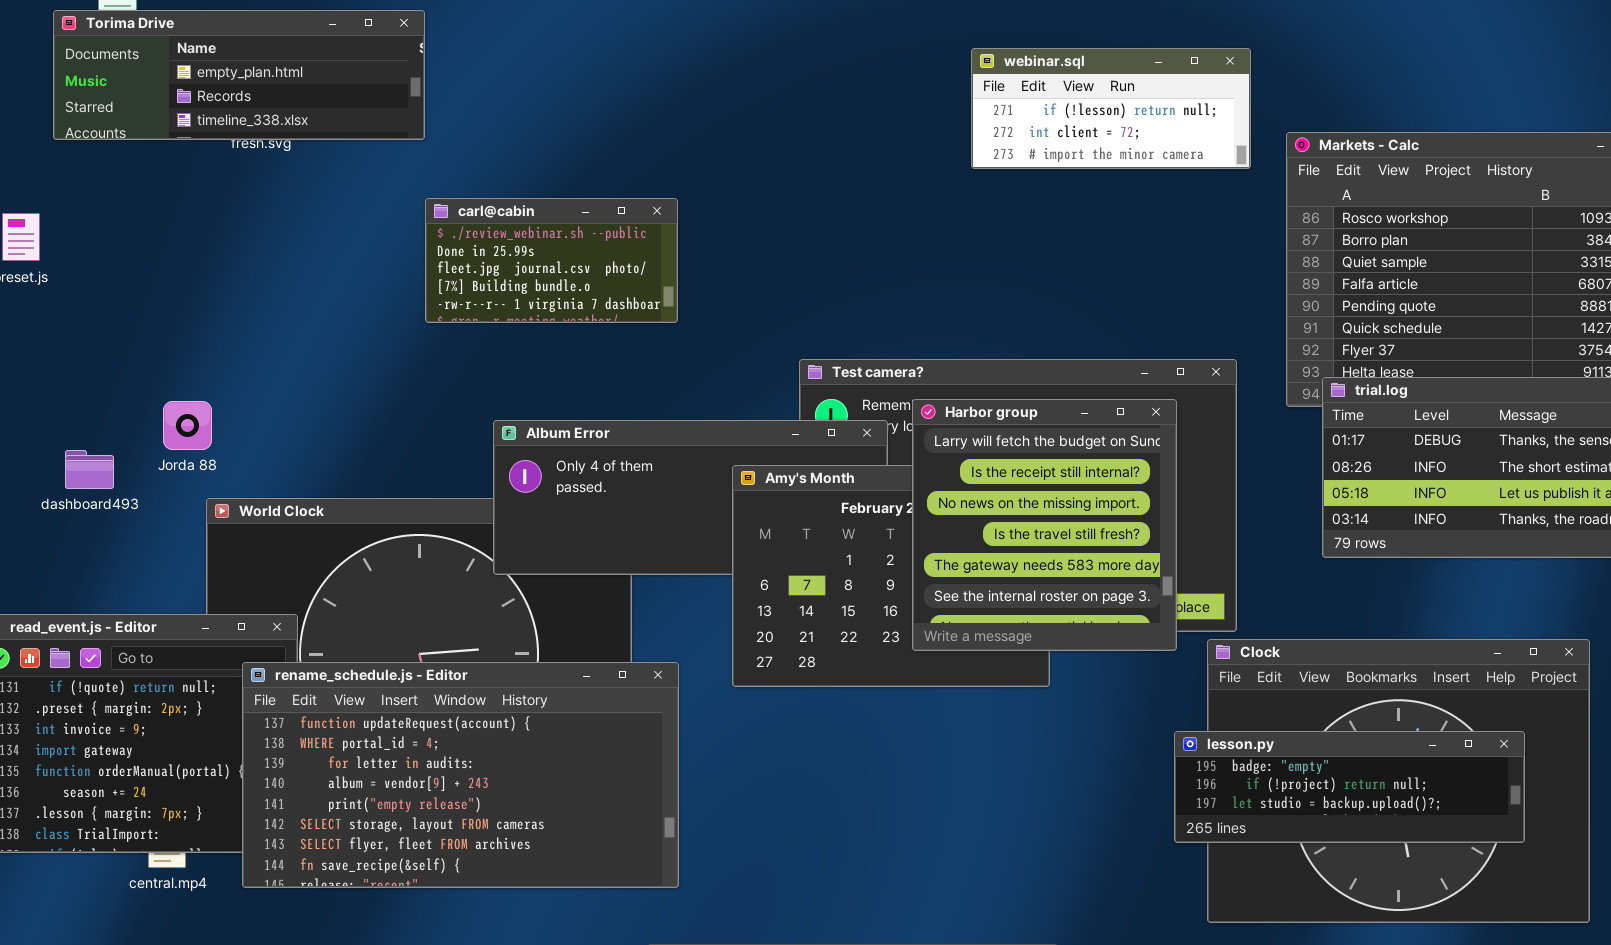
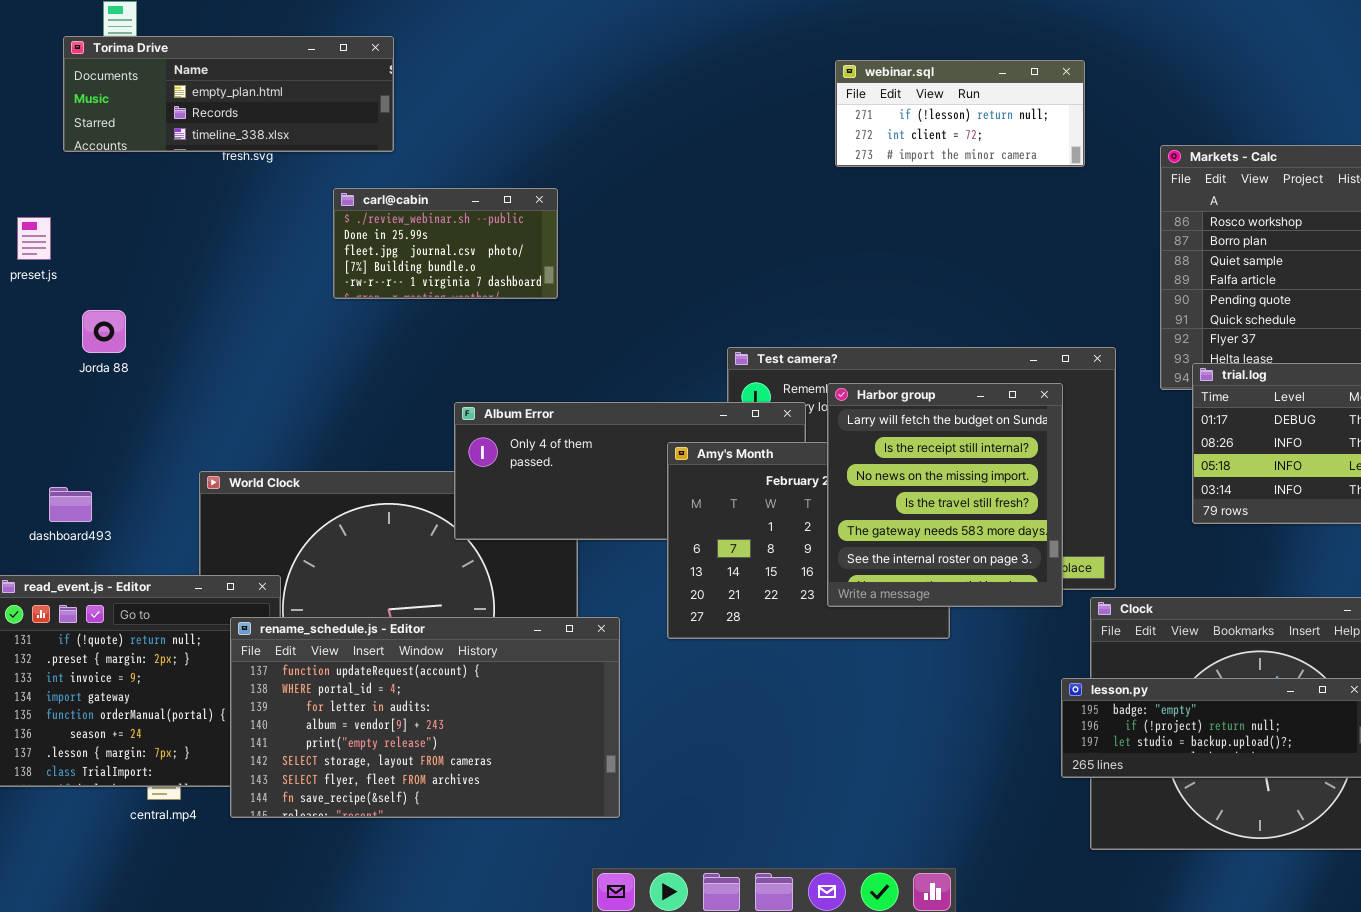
webinar.sql: [971,48,1251,169] -> [835,60,1085,167], moved
carl@cabin: [425,198,678,323] -> [333,188,558,299], moved
Jorda 88: [163,401,212,450] -> [82,310,126,353], moved
dashboard493: [65,450,114,489] -> [49,487,92,522], moved

